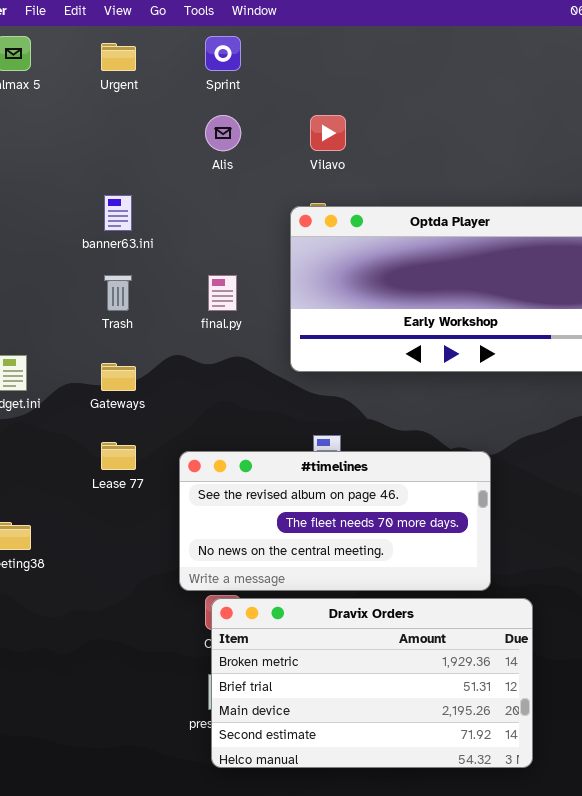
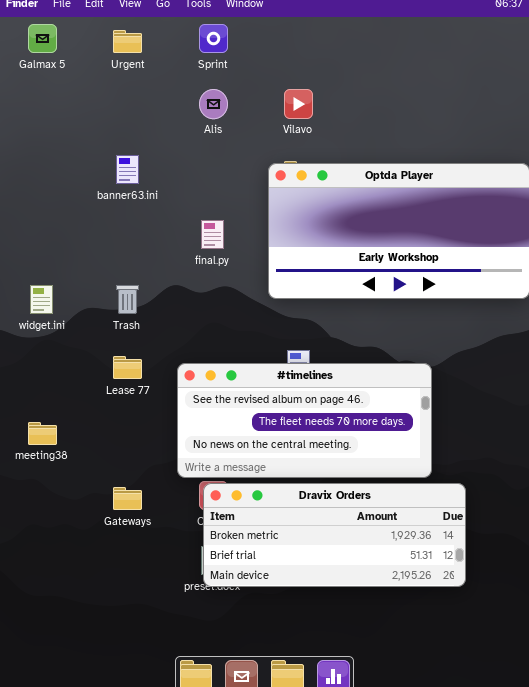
Trash: [104,275,132,311] -> [116,285,139,314], moved
Gateways: [101,363,136,391] -> [113,487,142,510], moved
Dravix Orders: [211,598,533,768] -> [203,483,466,587], resized

